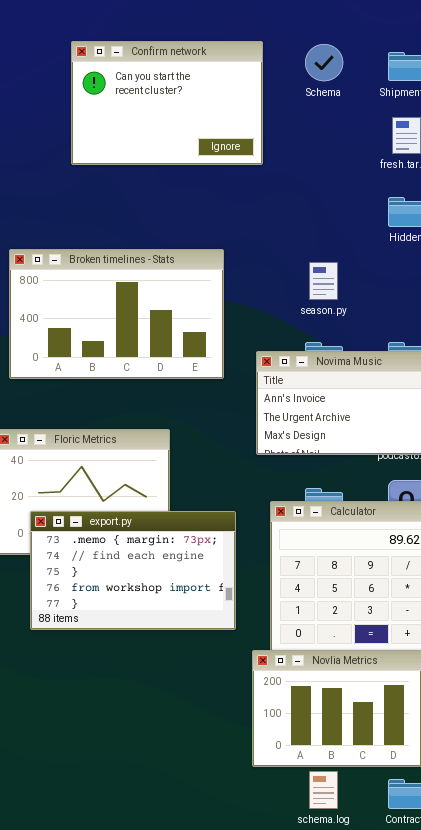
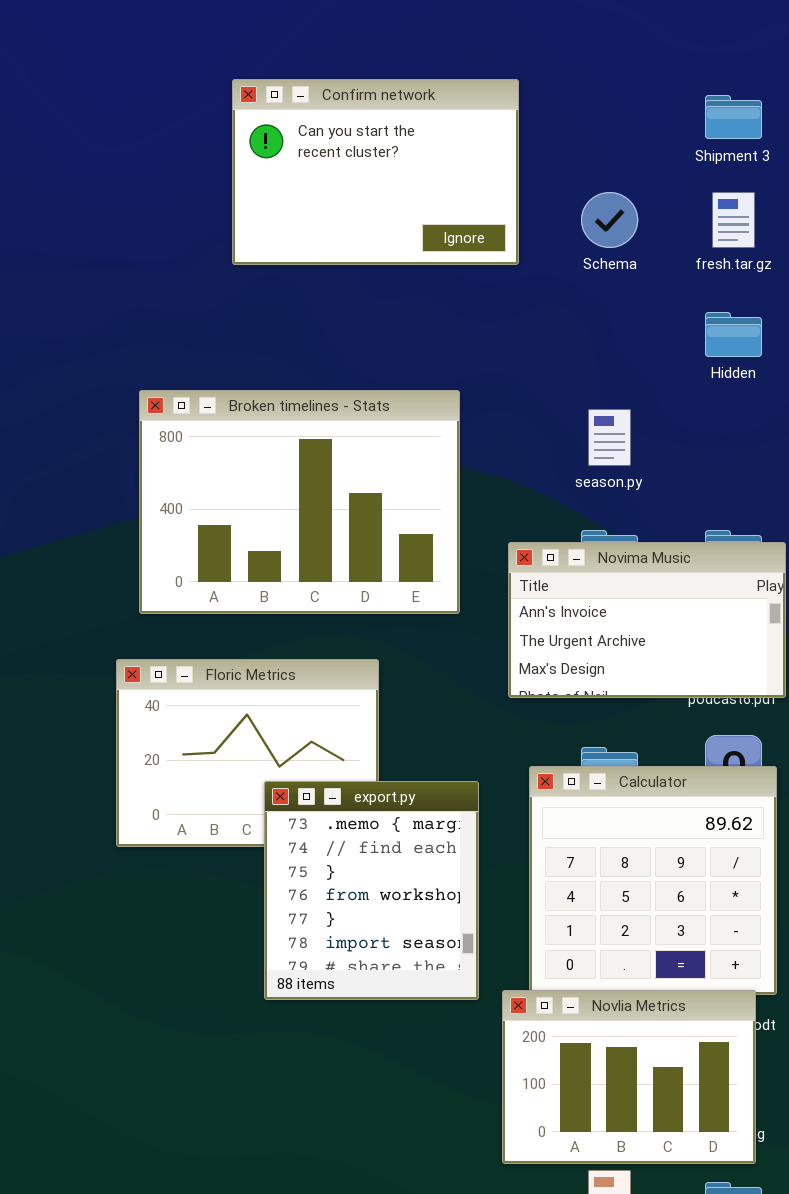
Schema: [305,44,343,81] -> [581,192,638,248], moved
Broken timelines - Stats: [9,249,224,379] -> [139,390,460,614], resized
export.py: [30,511,236,630] -> [264,781,479,1000], resized

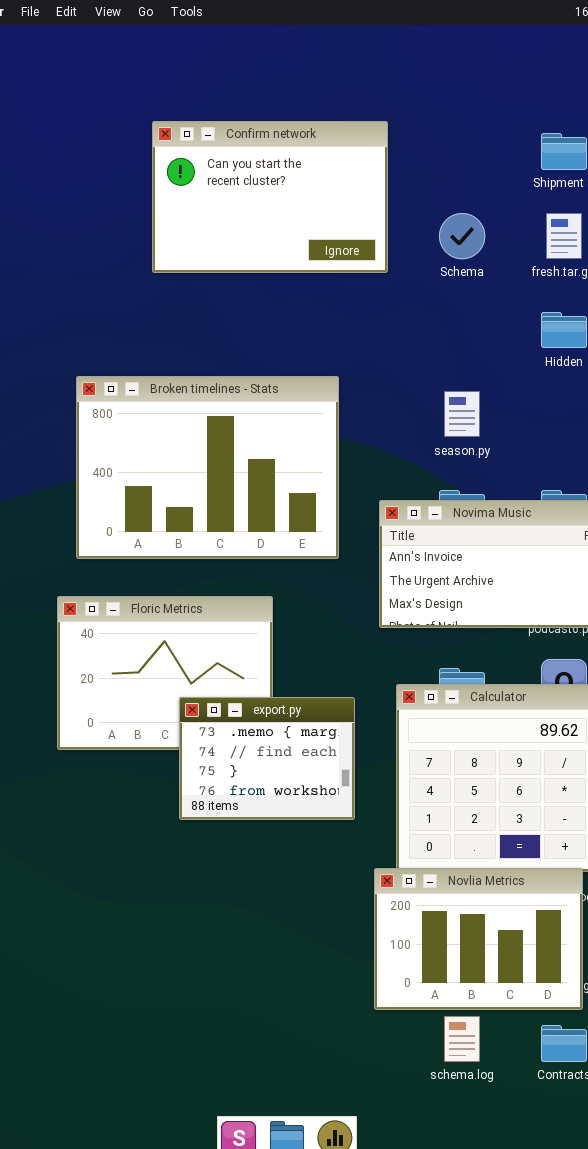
export.py: [264,781,479,1000] -> [179,697,355,820], resized

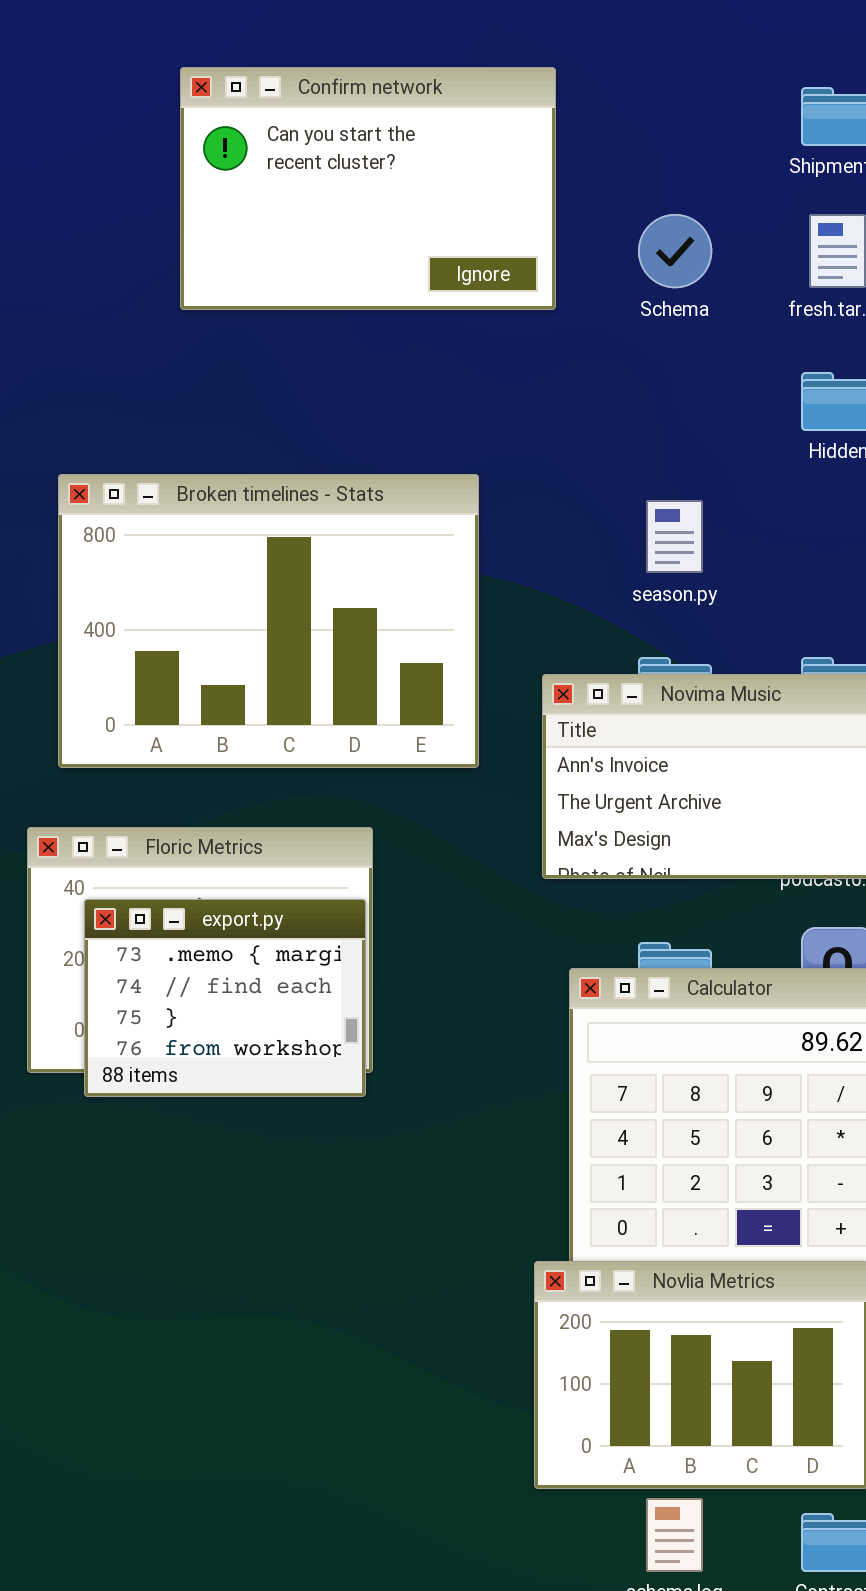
export.py: [179,697,355,820] -> [84,899,366,1097], moved

